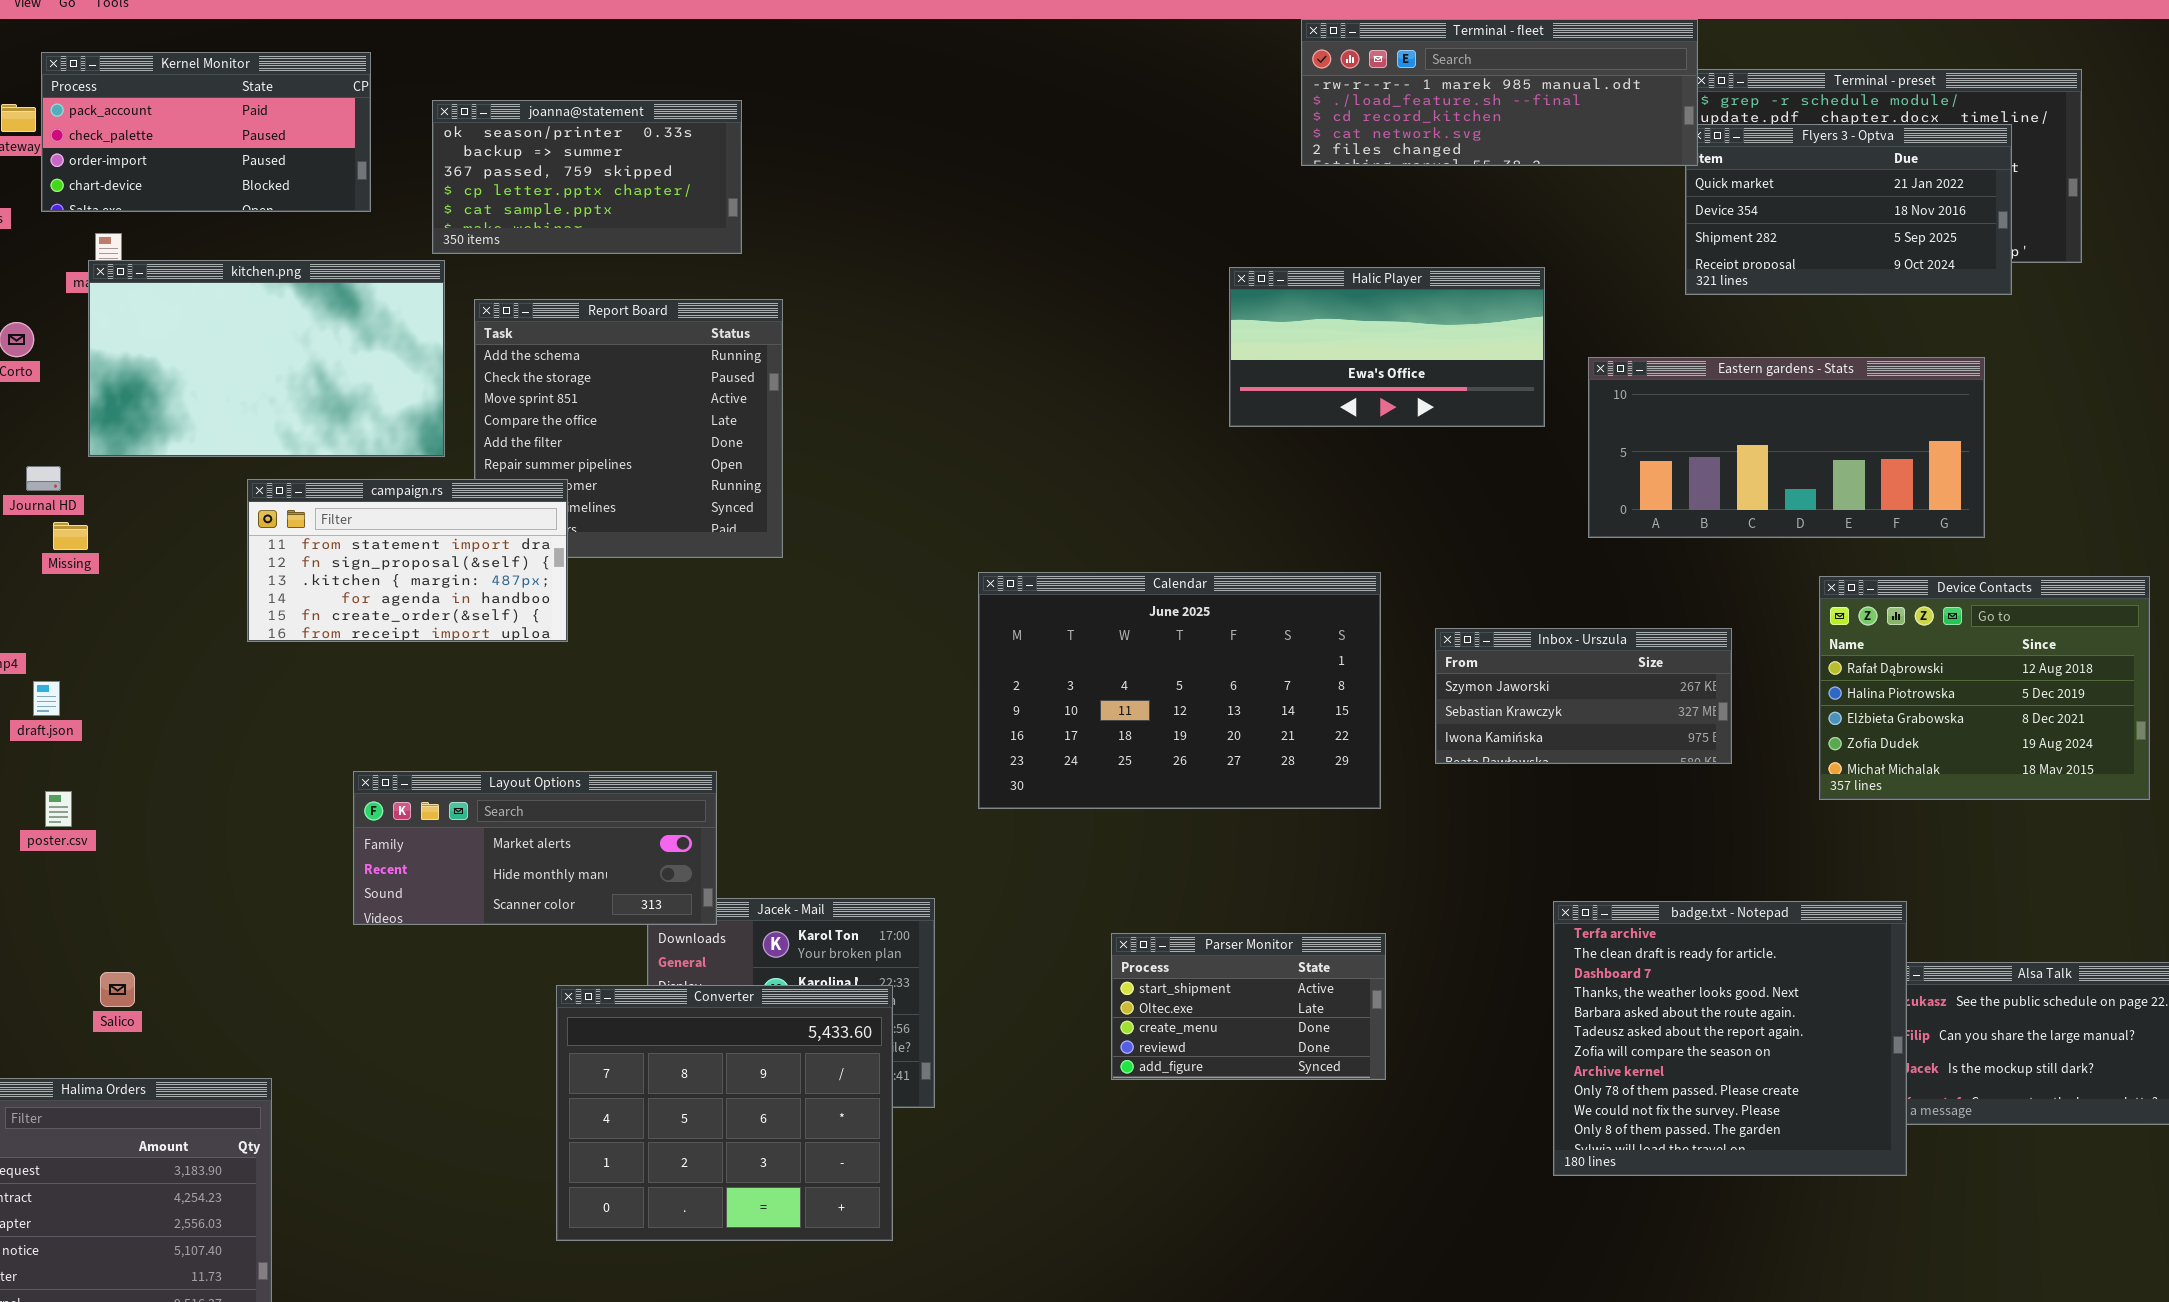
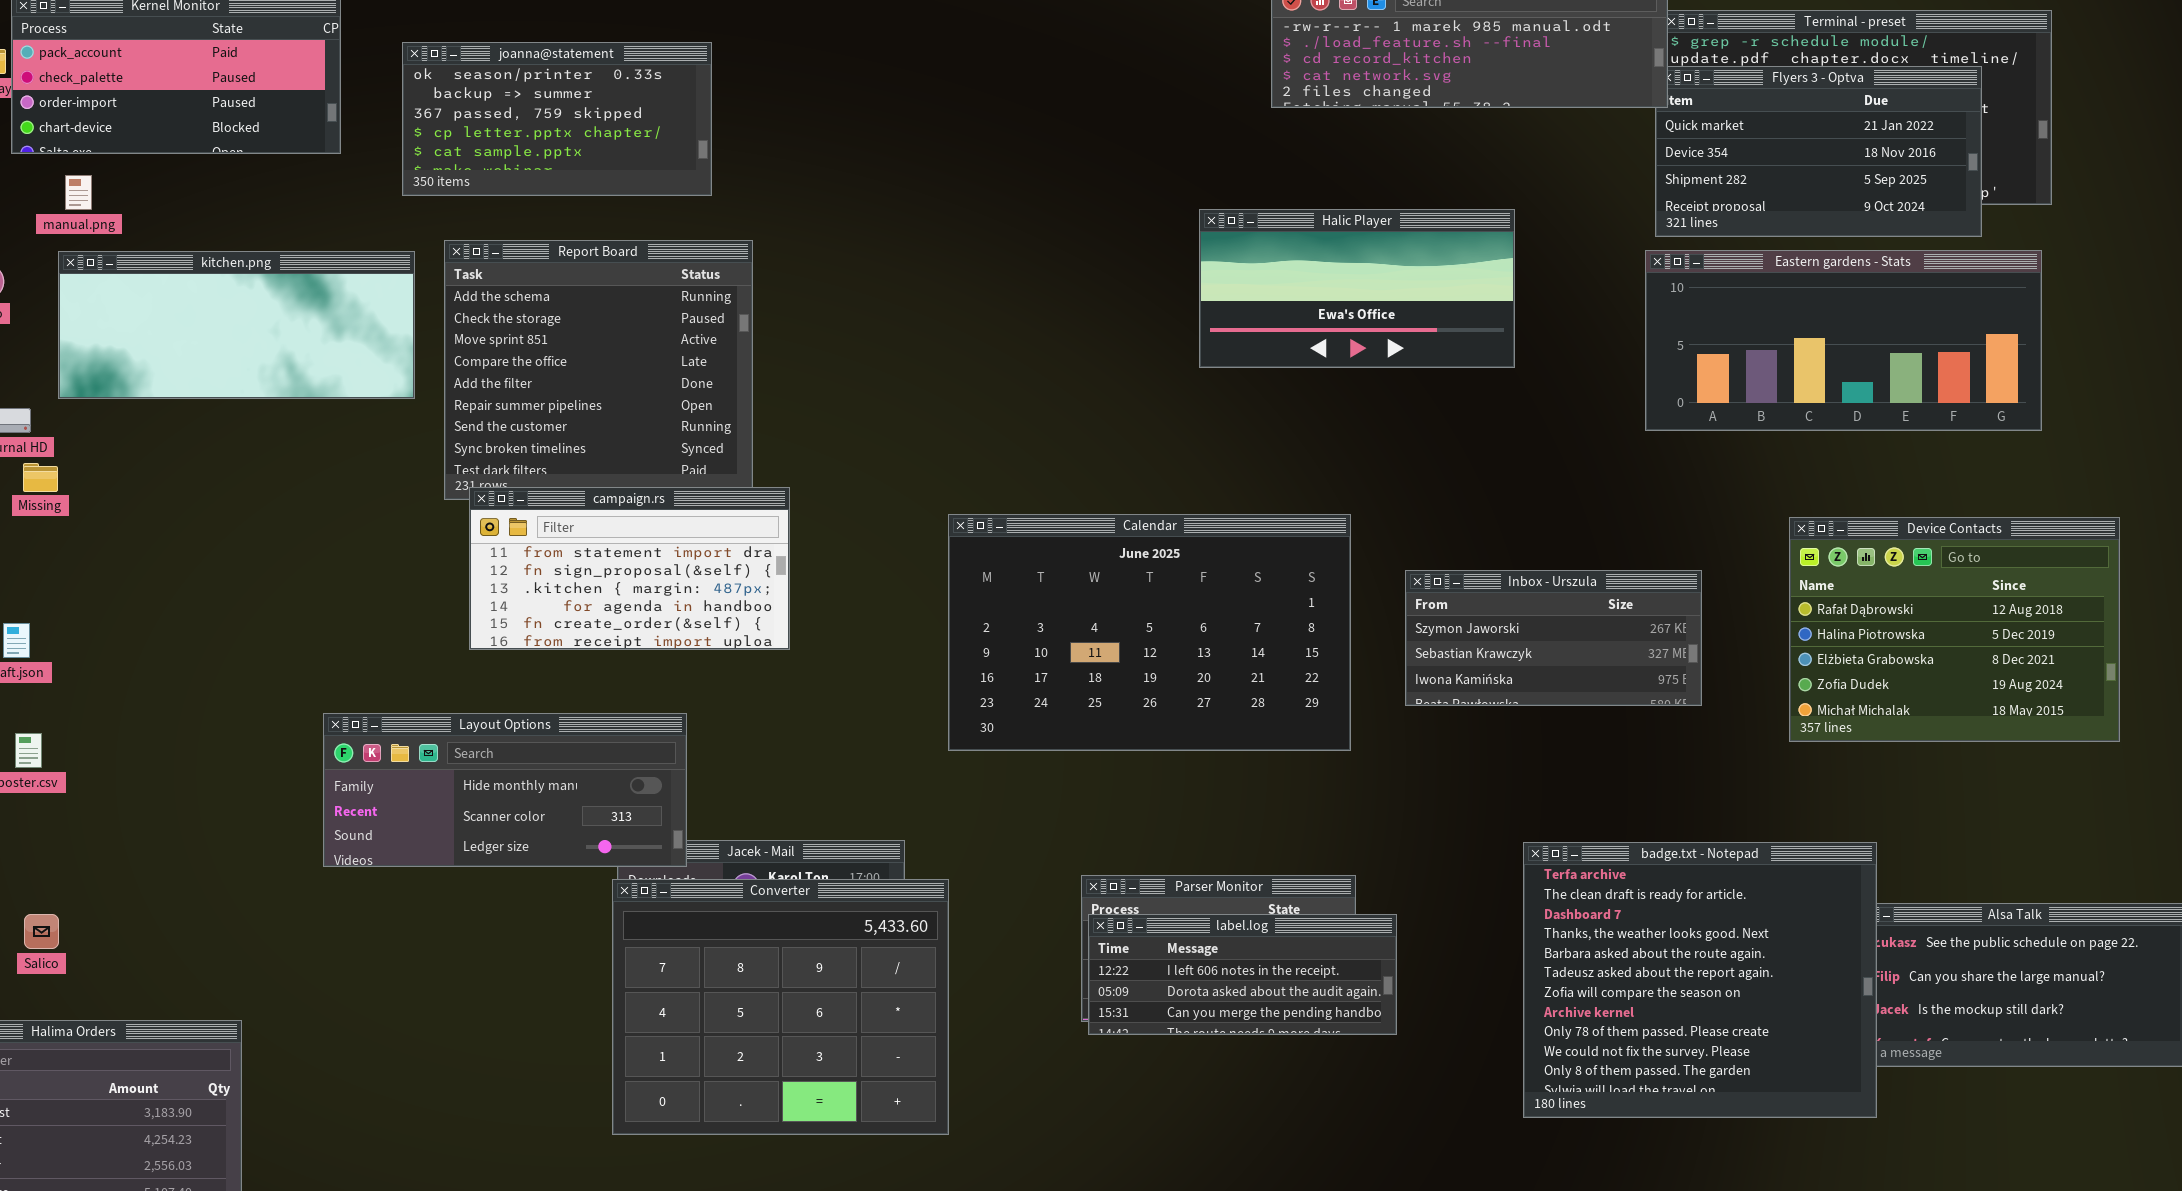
kitchen.png: [88,260,445,457] -> [58,251,415,399], resized
Eastern gardens - Stats: [1588,357,1985,538] -> [1645,250,2042,431], moved
campaign.rs: [247,479,568,642] -> [469,487,790,650], moved
Layout Options: [353,771,717,925] -> [323,713,687,867], scrolled down 1 row
Salico: [100,972,135,1007] -> [24,914,59,949], moved
label.log: none -> [1088,914,1397,1035], opened
Converter: [556,985,893,1241] -> [612,879,949,1135], moved

